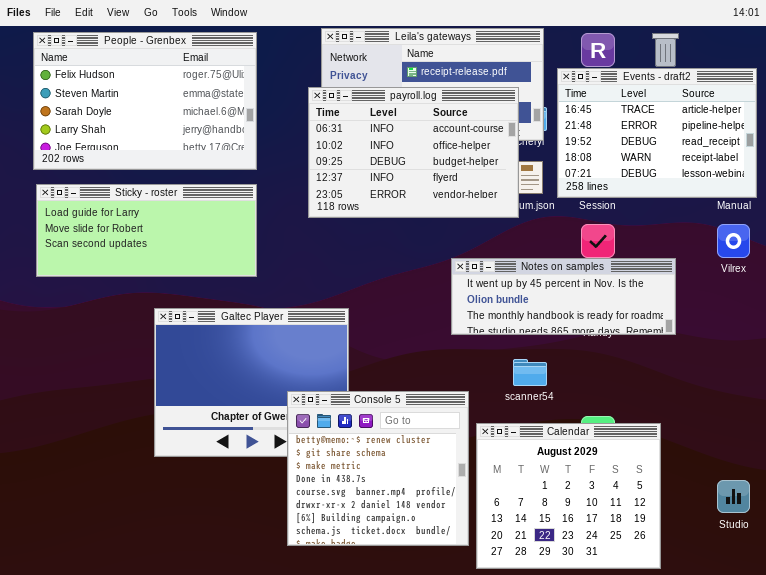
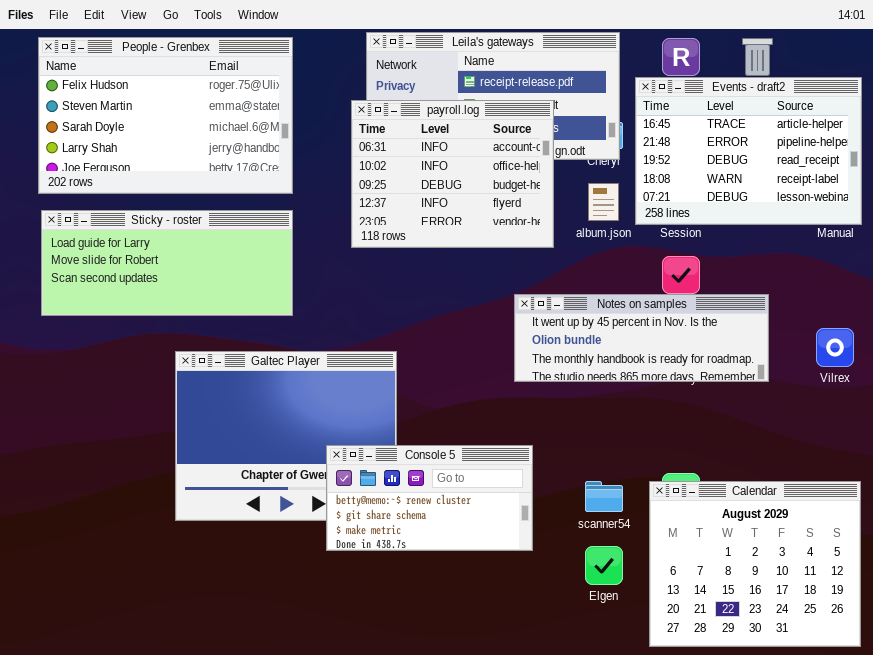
payroll.log: [308,87,519,218] -> [351,100,554,248], resized
Vilrex: [717,224,750,258] -> [816,328,854,367], moved
scanner54: [513,359,547,386] -> [585,481,623,512], moved
Console 5: [287,391,469,546] -> [326,445,533,551], resized
Calendar: [476,423,661,569] -> [649,481,861,647], moved

